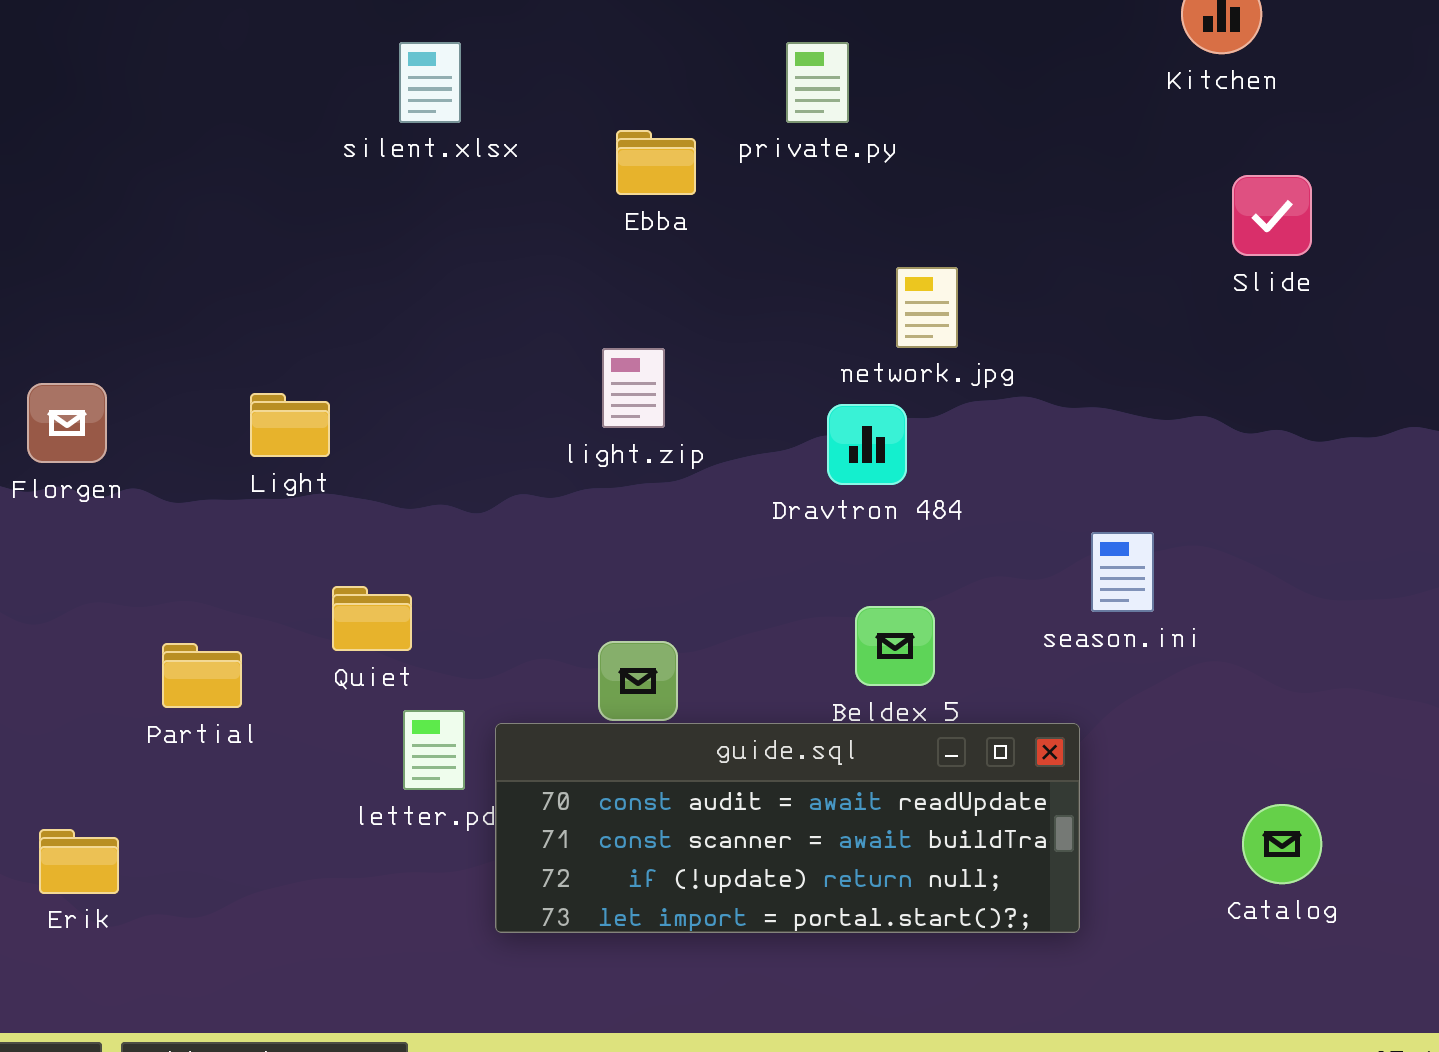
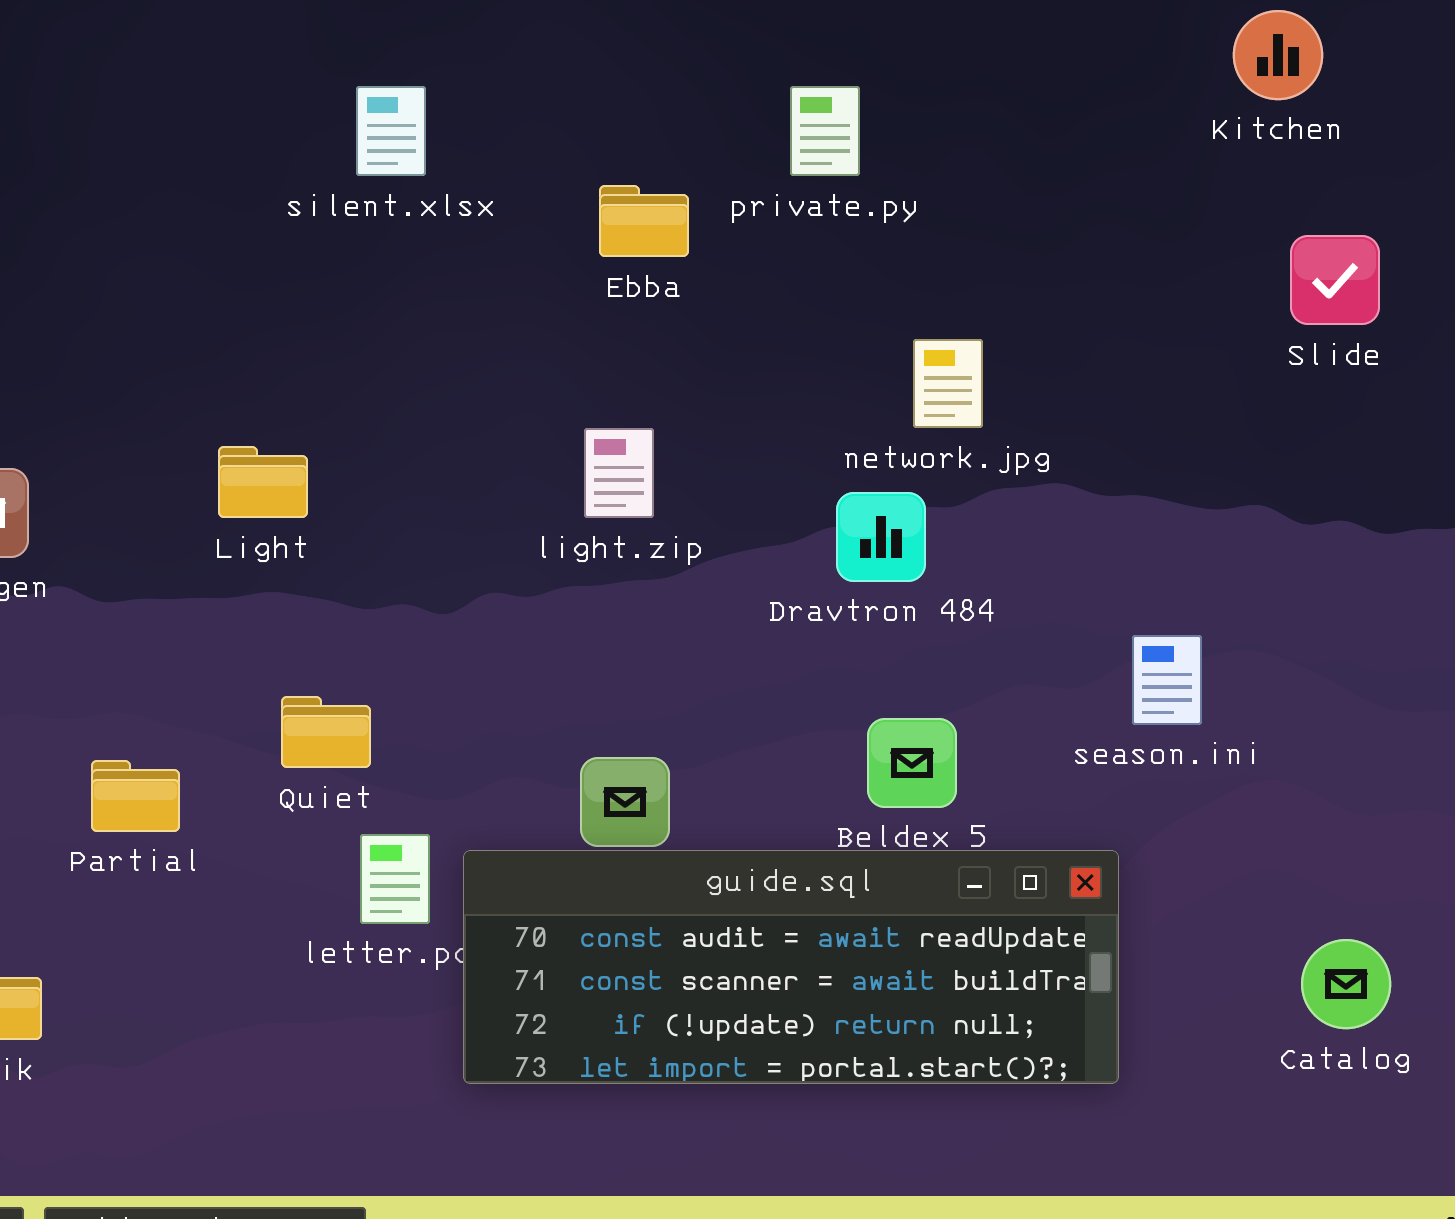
Light: [250,393,330,457] -> [218,446,308,518], moved

